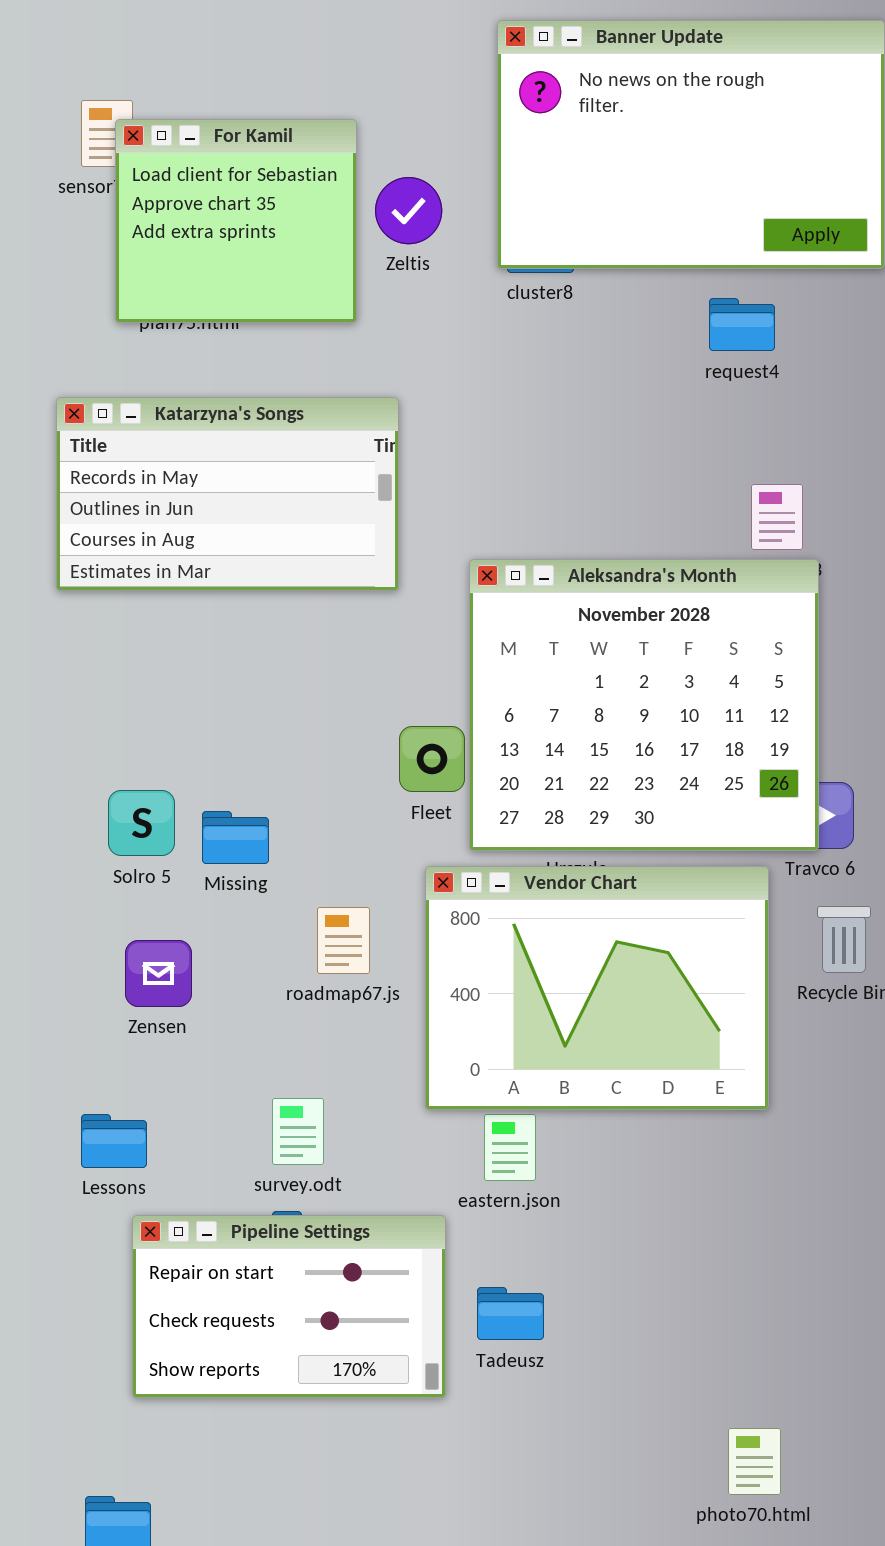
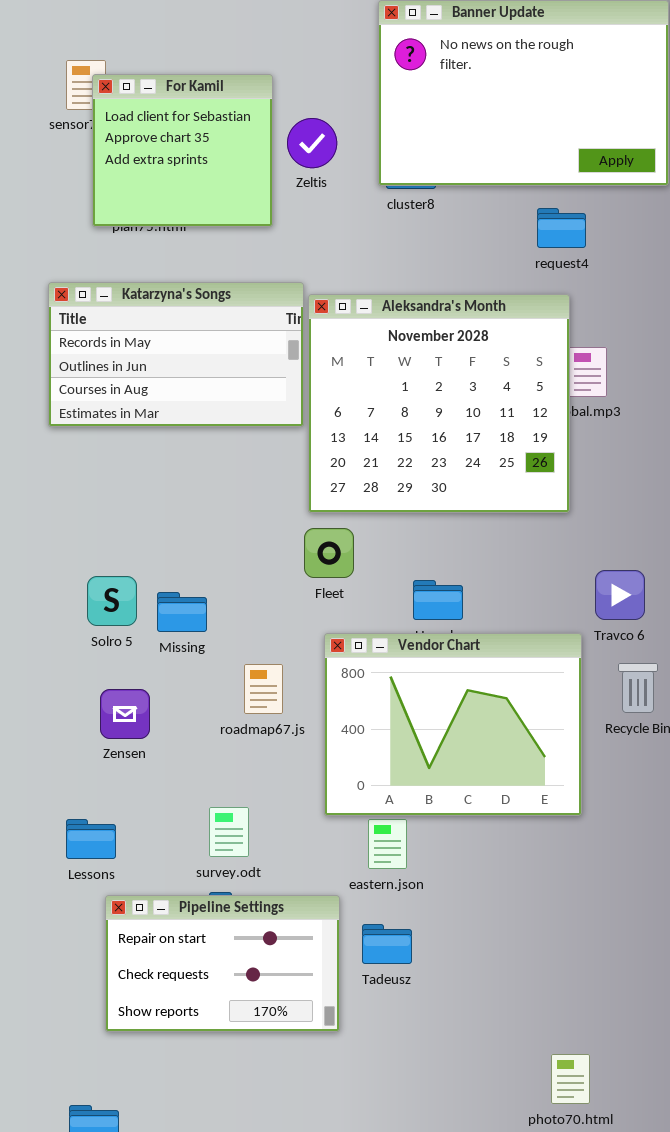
Aleksandra's Month: [469,559,819,851] -> [308,294,570,513], moved
Tadeusz: [477,1287,544,1340] -> [362,924,412,964], moved

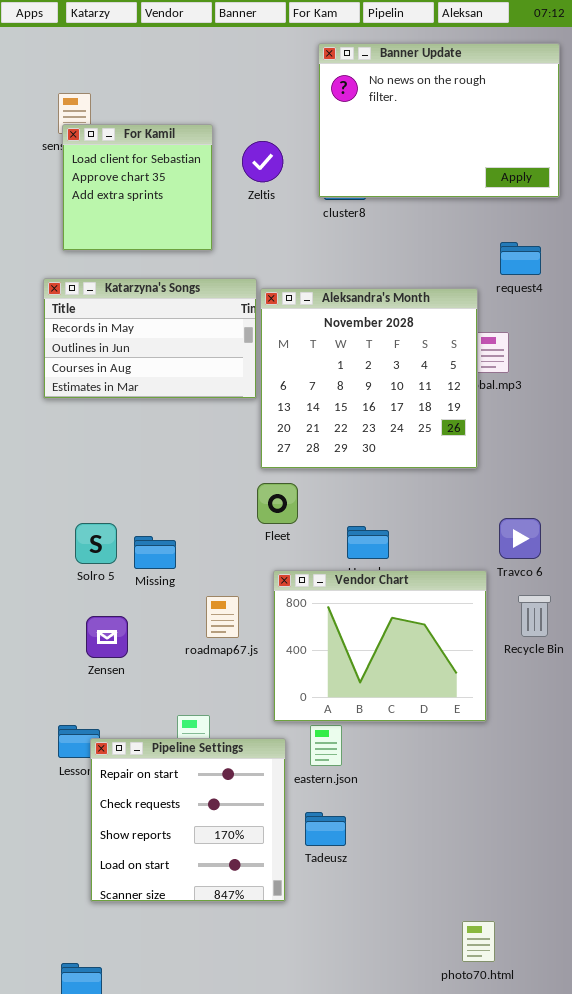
For Kamil: [92,74,273,227] -> [62,124,213,251], moved
request4: [537,208,586,248] -> [500,242,541,275], moved
Pipeline Settings: [105,895,340,1032] -> [90,738,286,902], resized

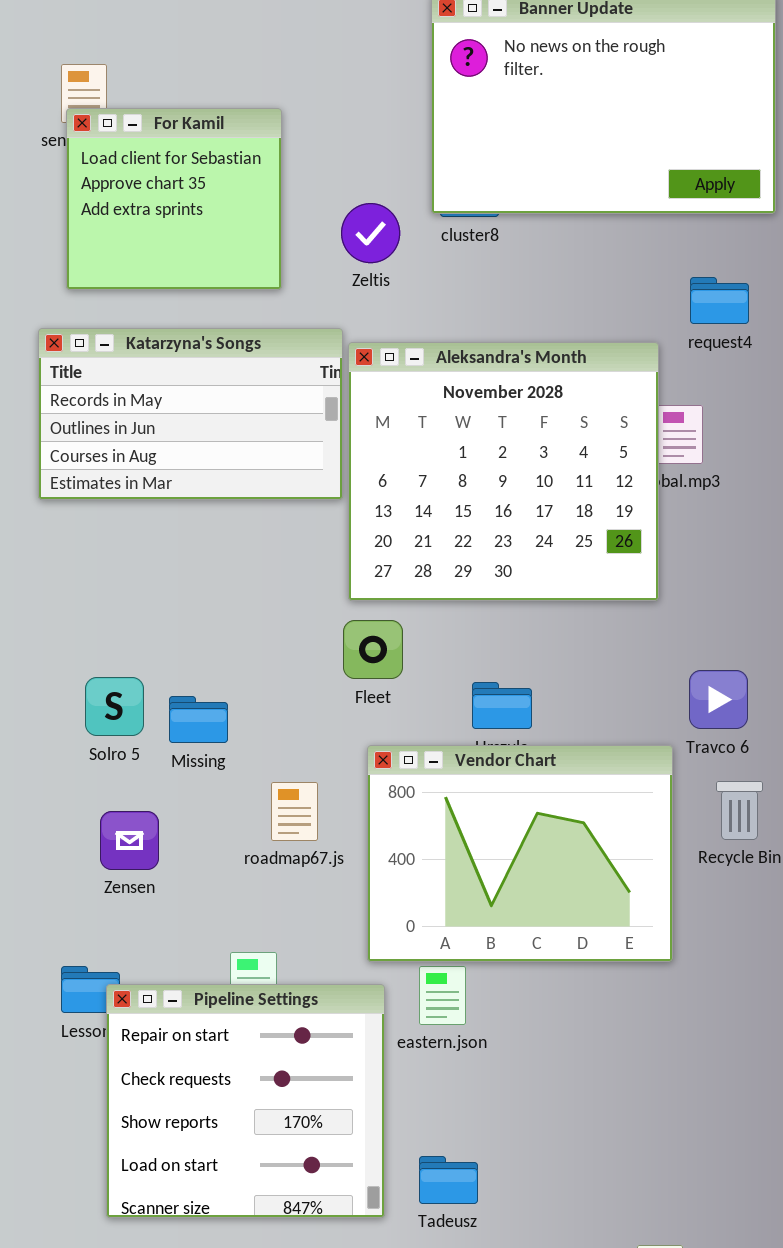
Zeltis: [242,141,283,182] -> [341,203,400,263], moved
Tadeusz: [305,812,346,846] -> [419,1156,478,1204], moved

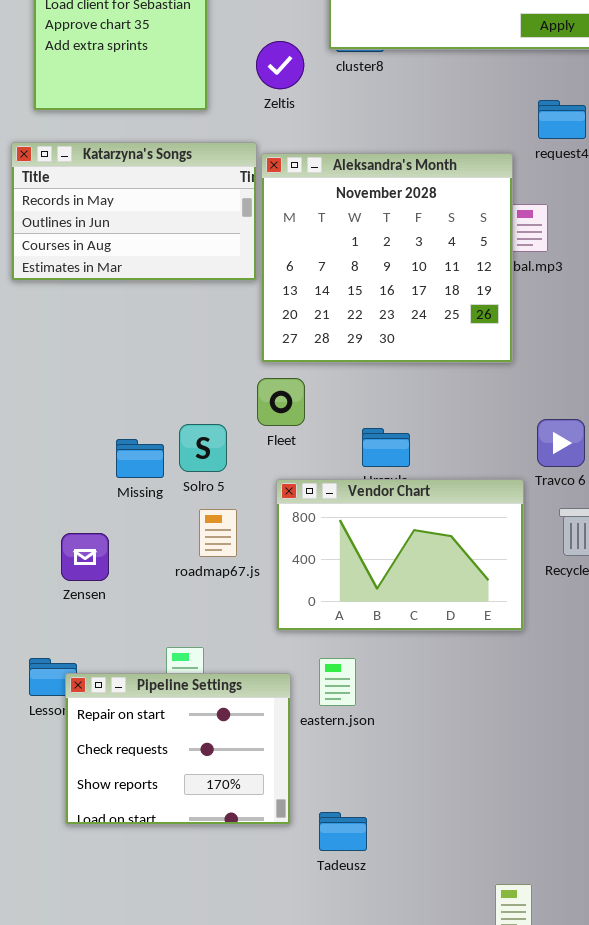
Solro 5: [85,677,144,736] -> [179,424,227,472], moved
Vendor Chart: [367,745,673,962] -> [276,479,524,631], resized
Pipeline Settings: [106,984,385,1218] -> [65,673,291,825], resized

